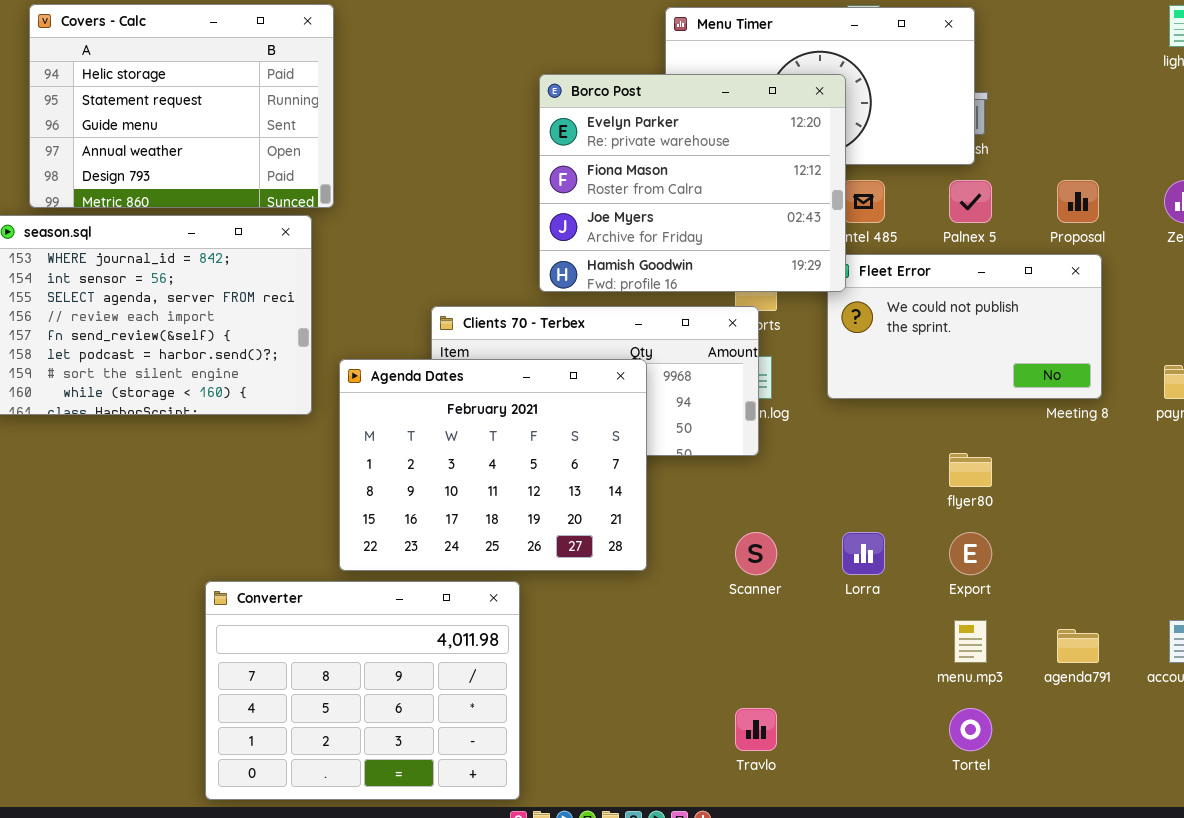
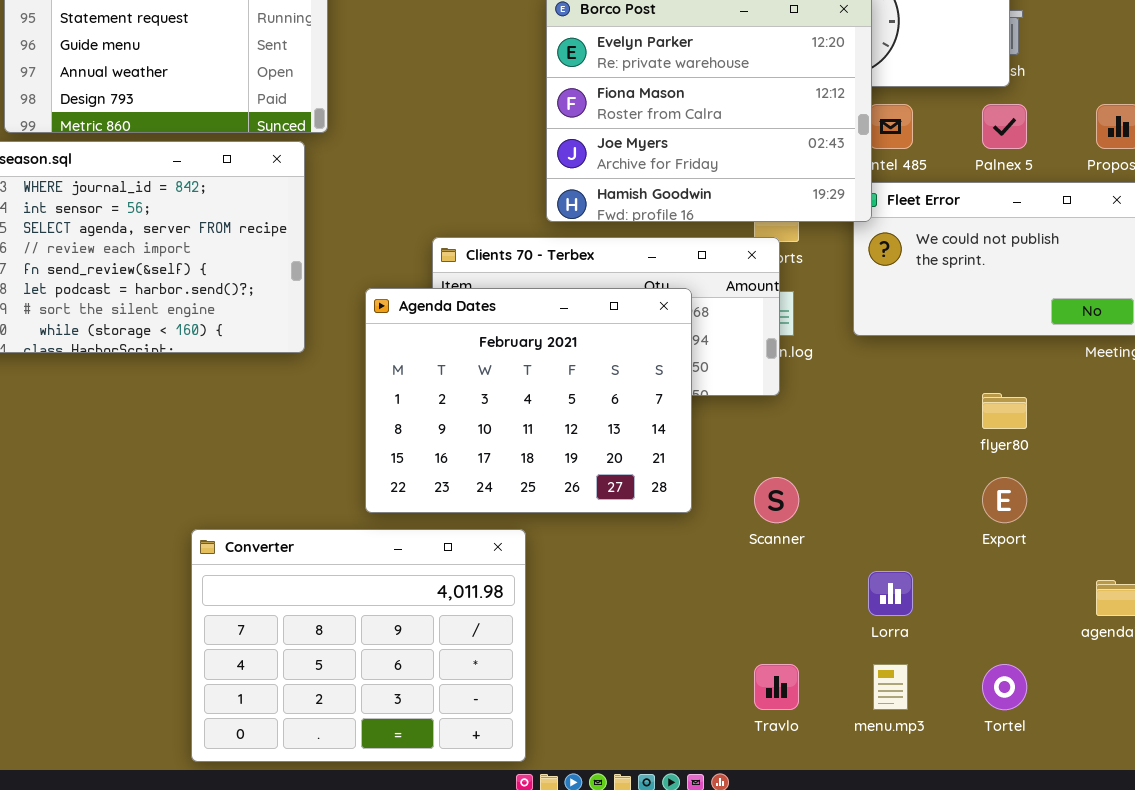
Agenda Dates: [339,359,647,571] -> [365,288,692,513], moved
Lorra: [842,532,885,575] -> [868,571,913,616], moved
menu.mp3: [954,620,987,663] -> [873,664,908,710], moved

